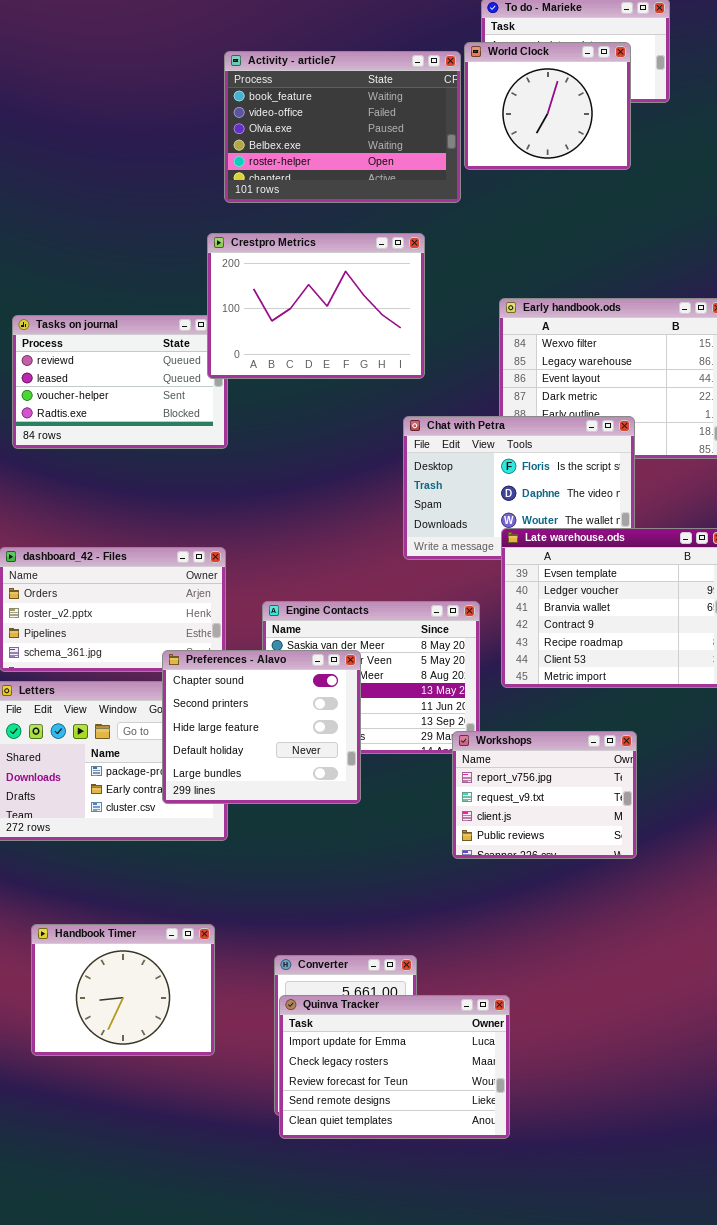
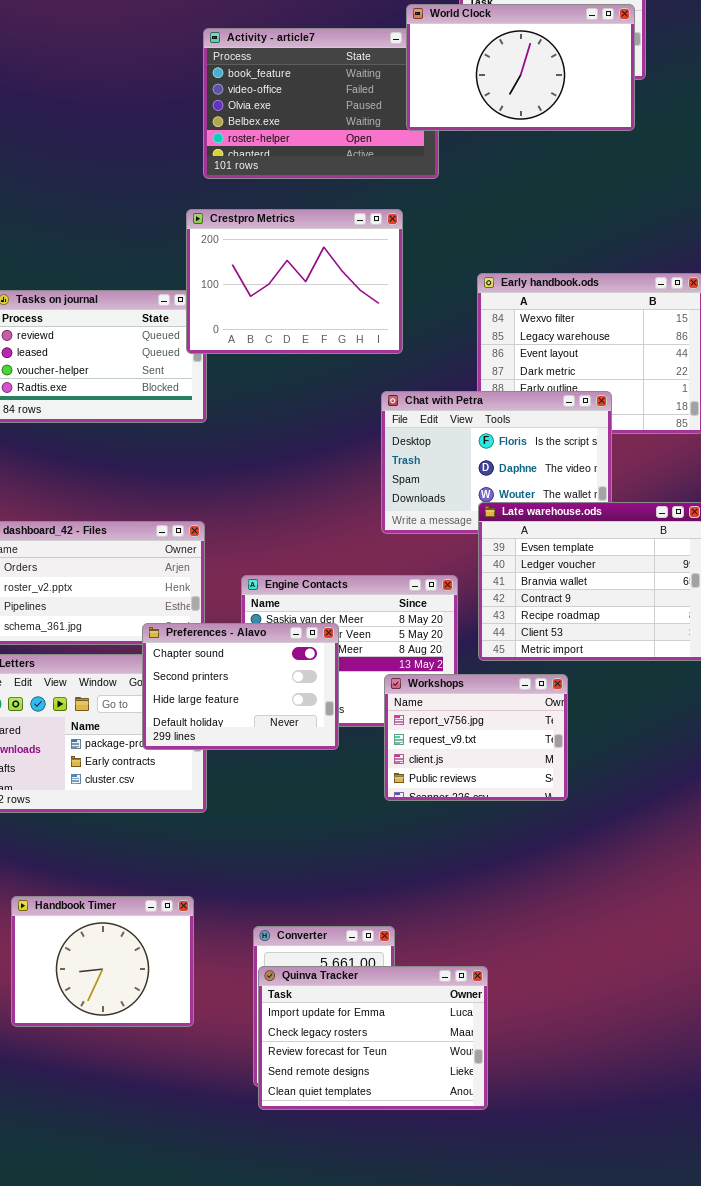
World Clock: [464,42,631,170] -> [406,4,635,131], moved, resized
Preferences - Alavo: [162,650,361,804] -> [142,623,339,750], resized
Workshops: [452,731,637,859] -> [384,674,568,801], moved

